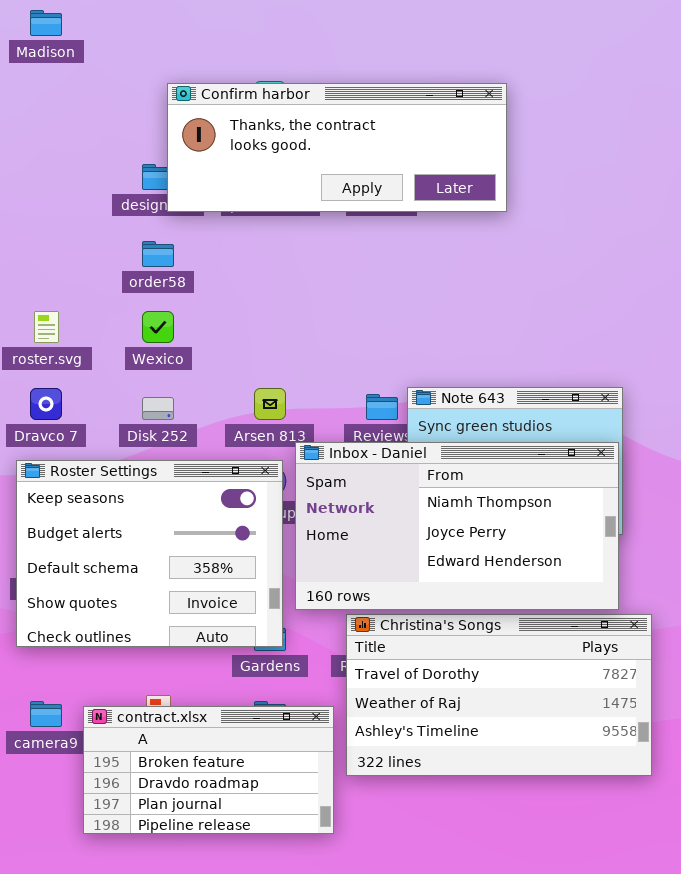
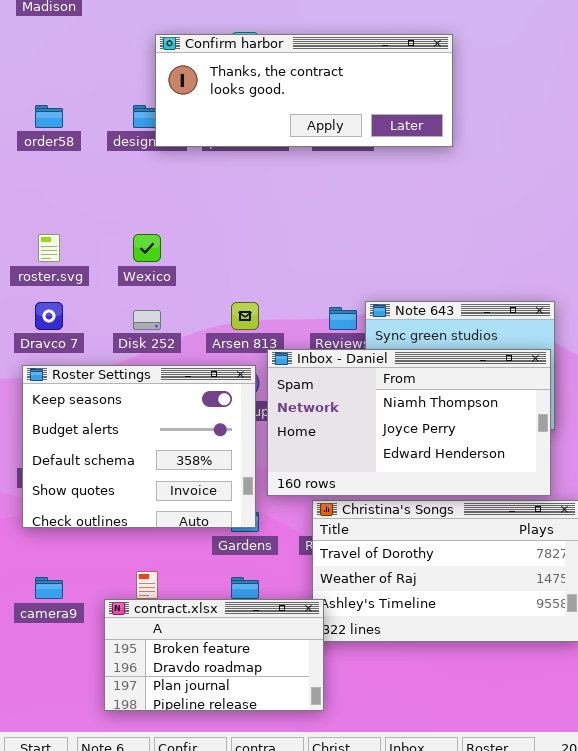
order58: [142,241,174,267] -> [35,105,63,128], moved
contract.xlsx: [83,706,334,834] -> [104,599,324,711], moved

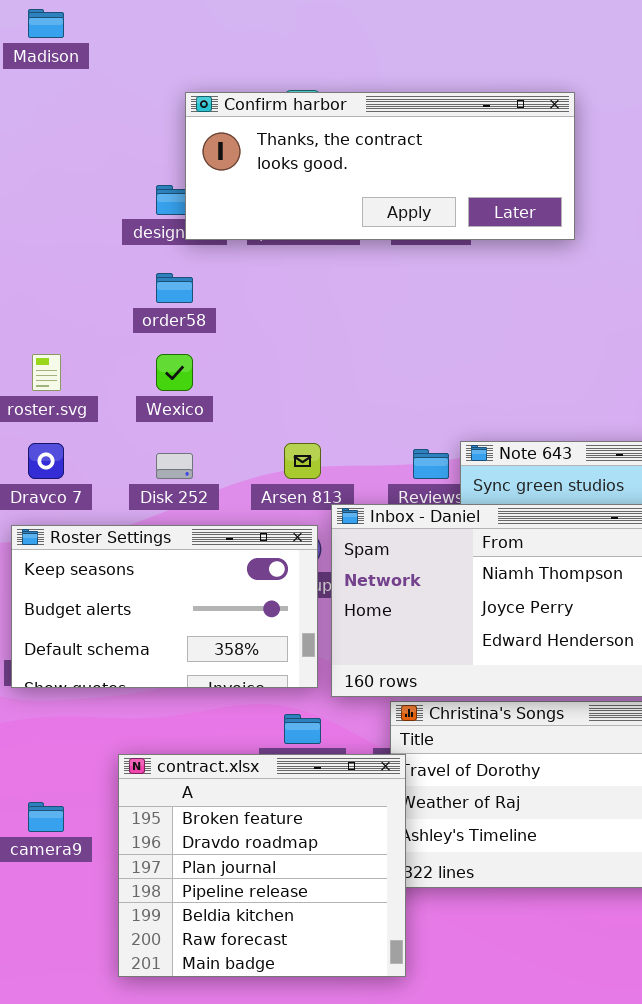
order58: [35,105,63,128] -> [156,273,193,303], moved
Roster Settings: [22,365,256,528] -> [11,525,318,688], resized
contract.xlsx: [104,599,324,711] -> [118,754,406,977], resized

